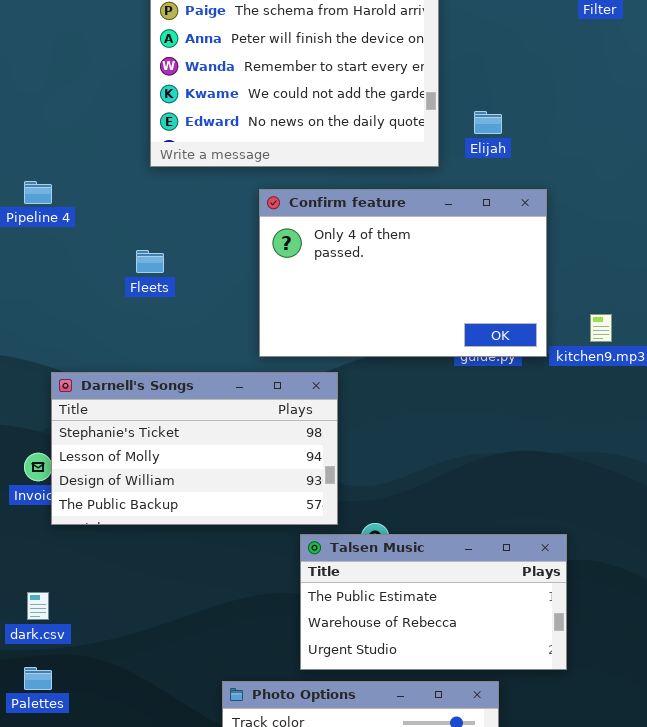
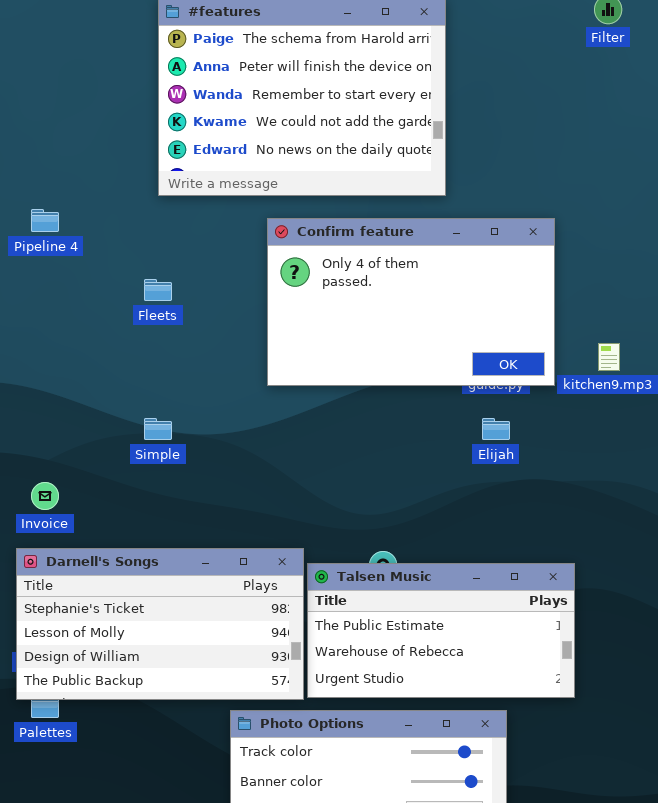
Elijah: [474,111,502,134] -> [482,418,510,440], moved
Darnell's Songs: [51,372,338,525] -> [16,548,304,700], moved

